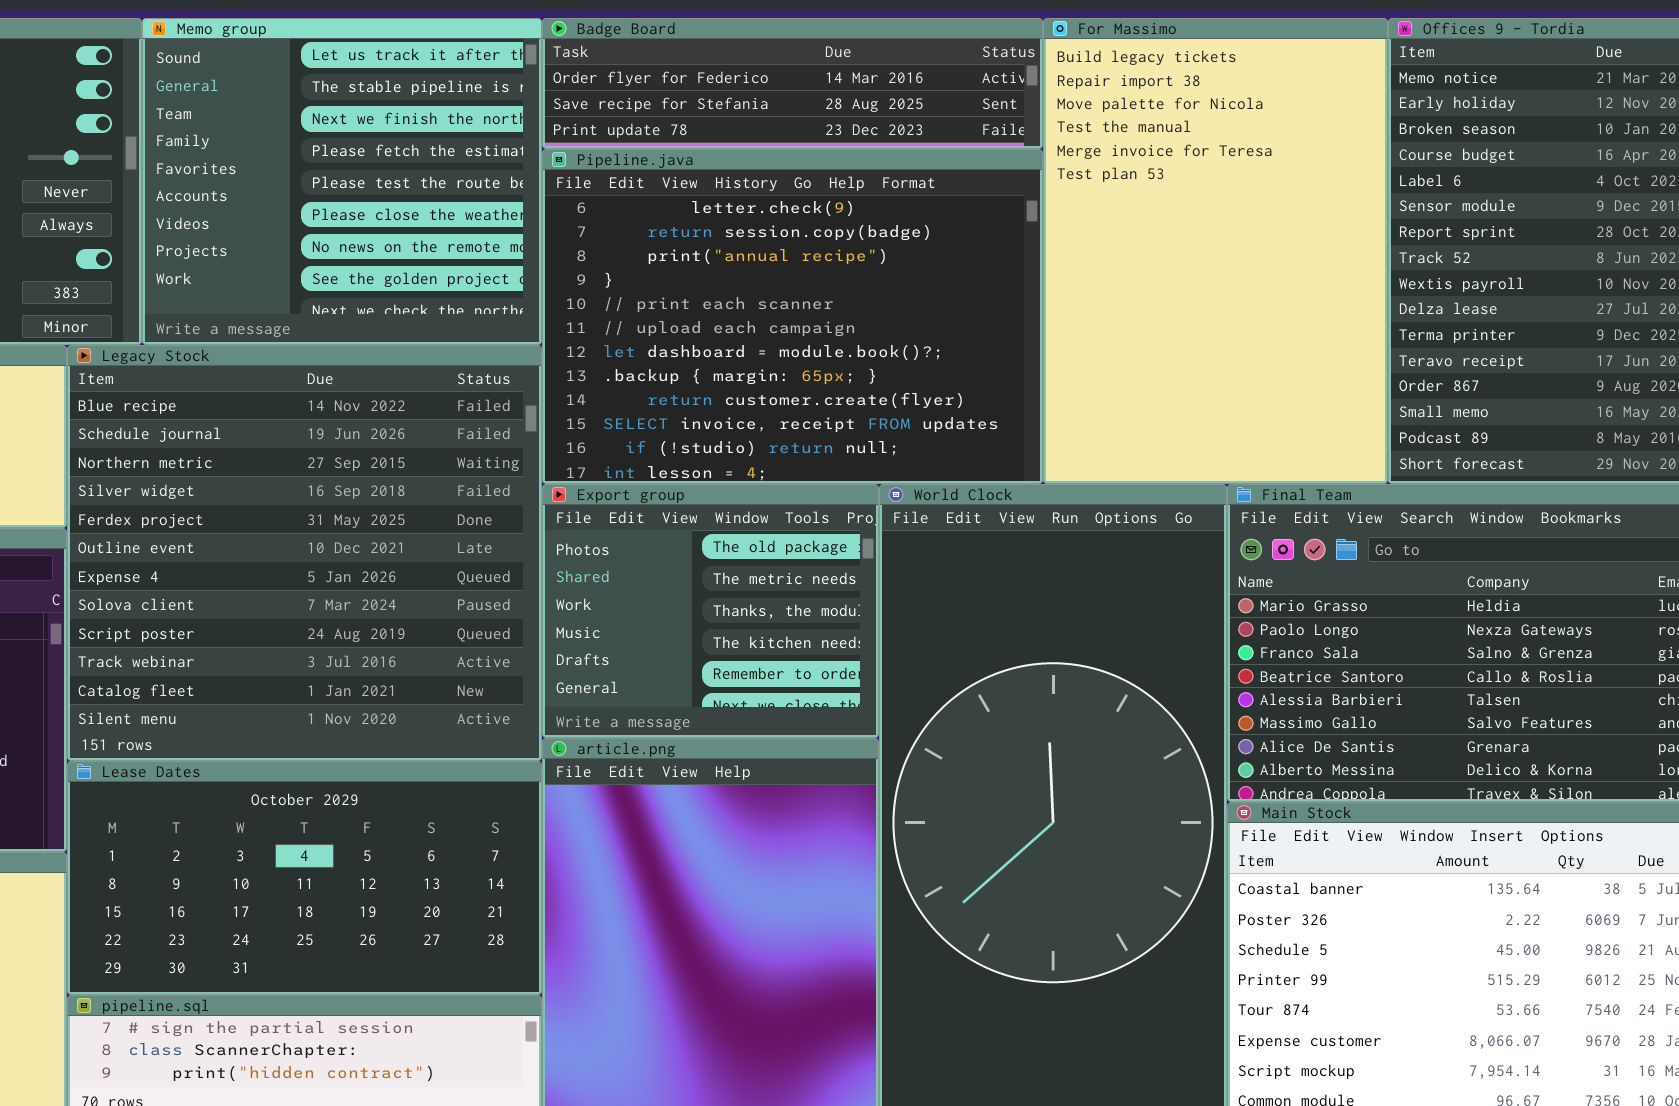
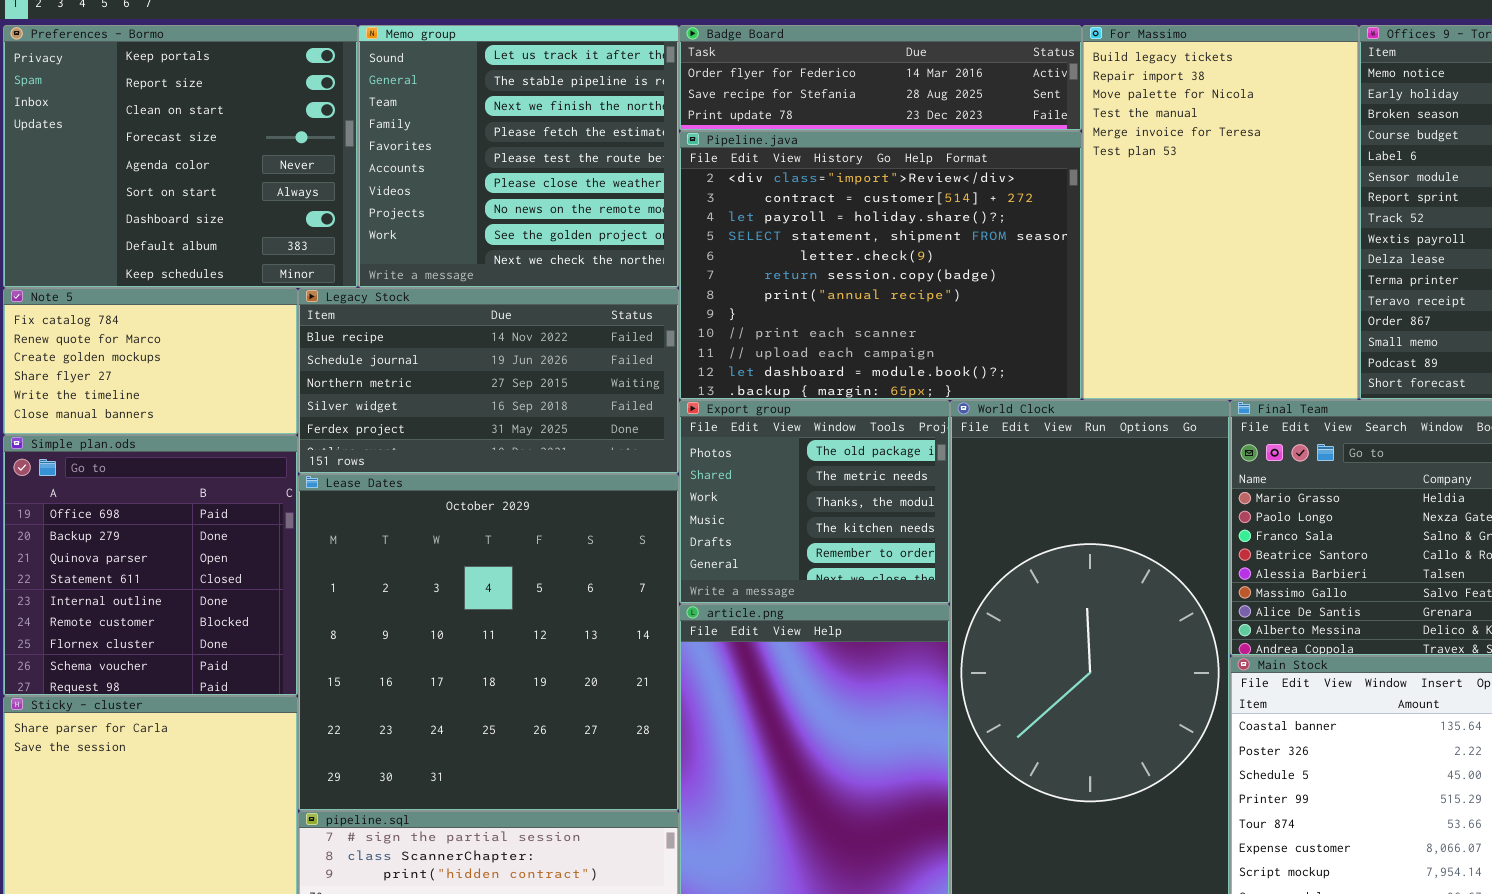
Pipeline.java: [542,149,1043,484] -> [679,131,1082,400], scrolled up 4 rows
Legacy Stock: [67,345,542,761] -> [298,288,679,474], resized
Lease Dates: [67,761,542,995] -> [298,474,679,811], resized

